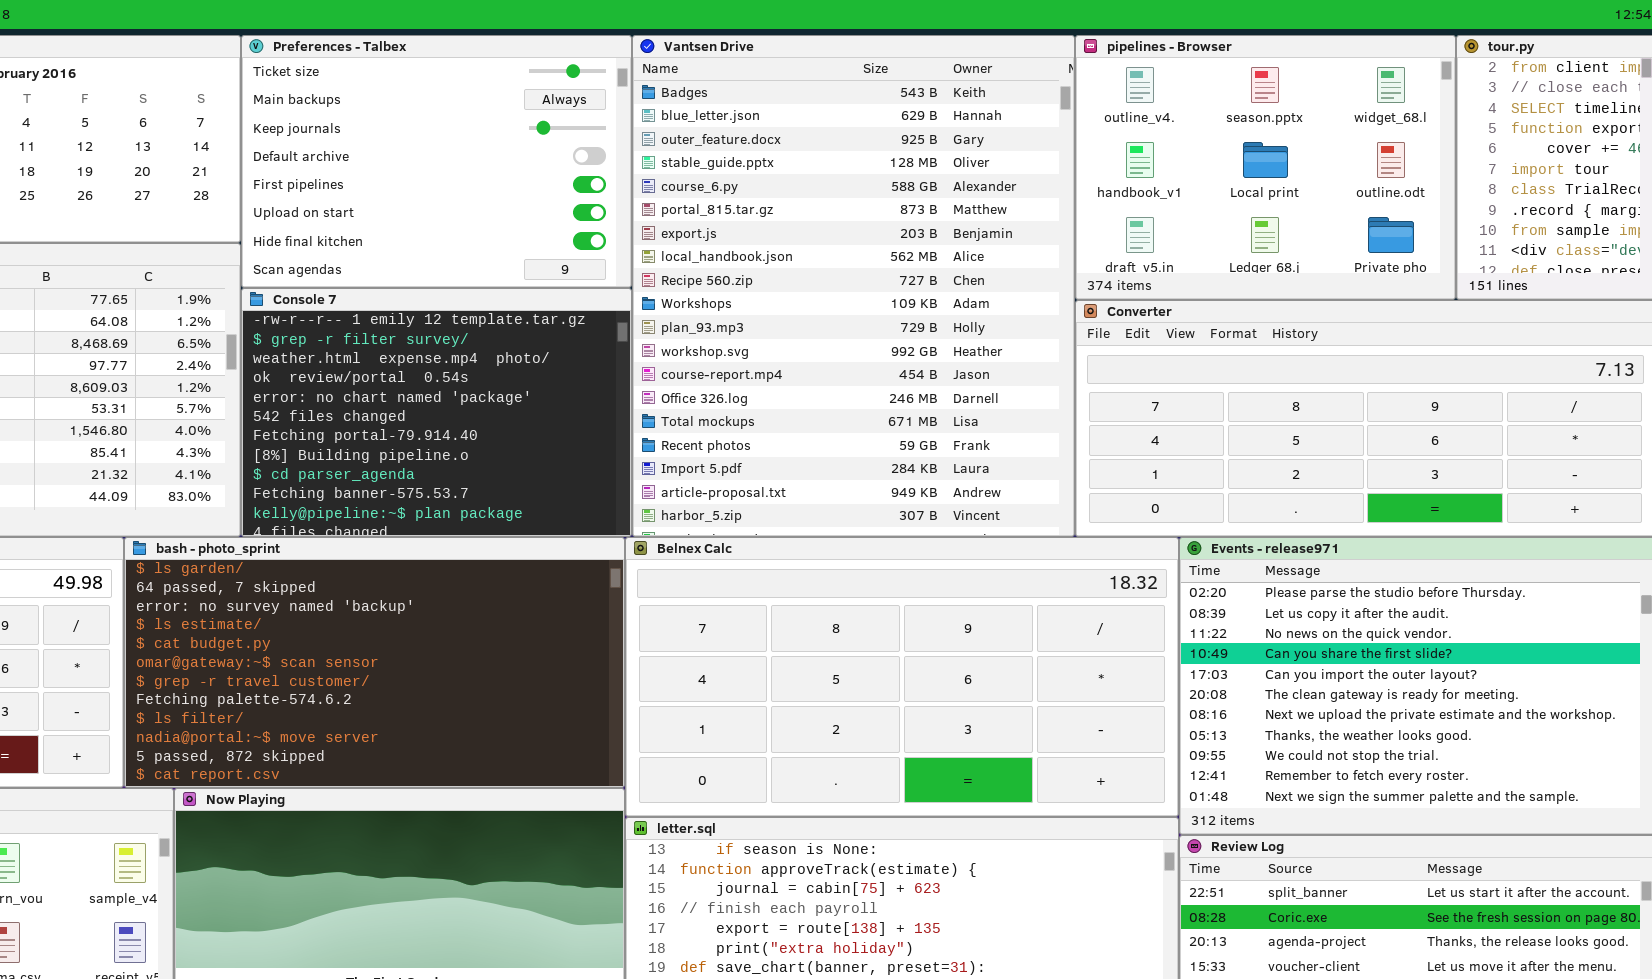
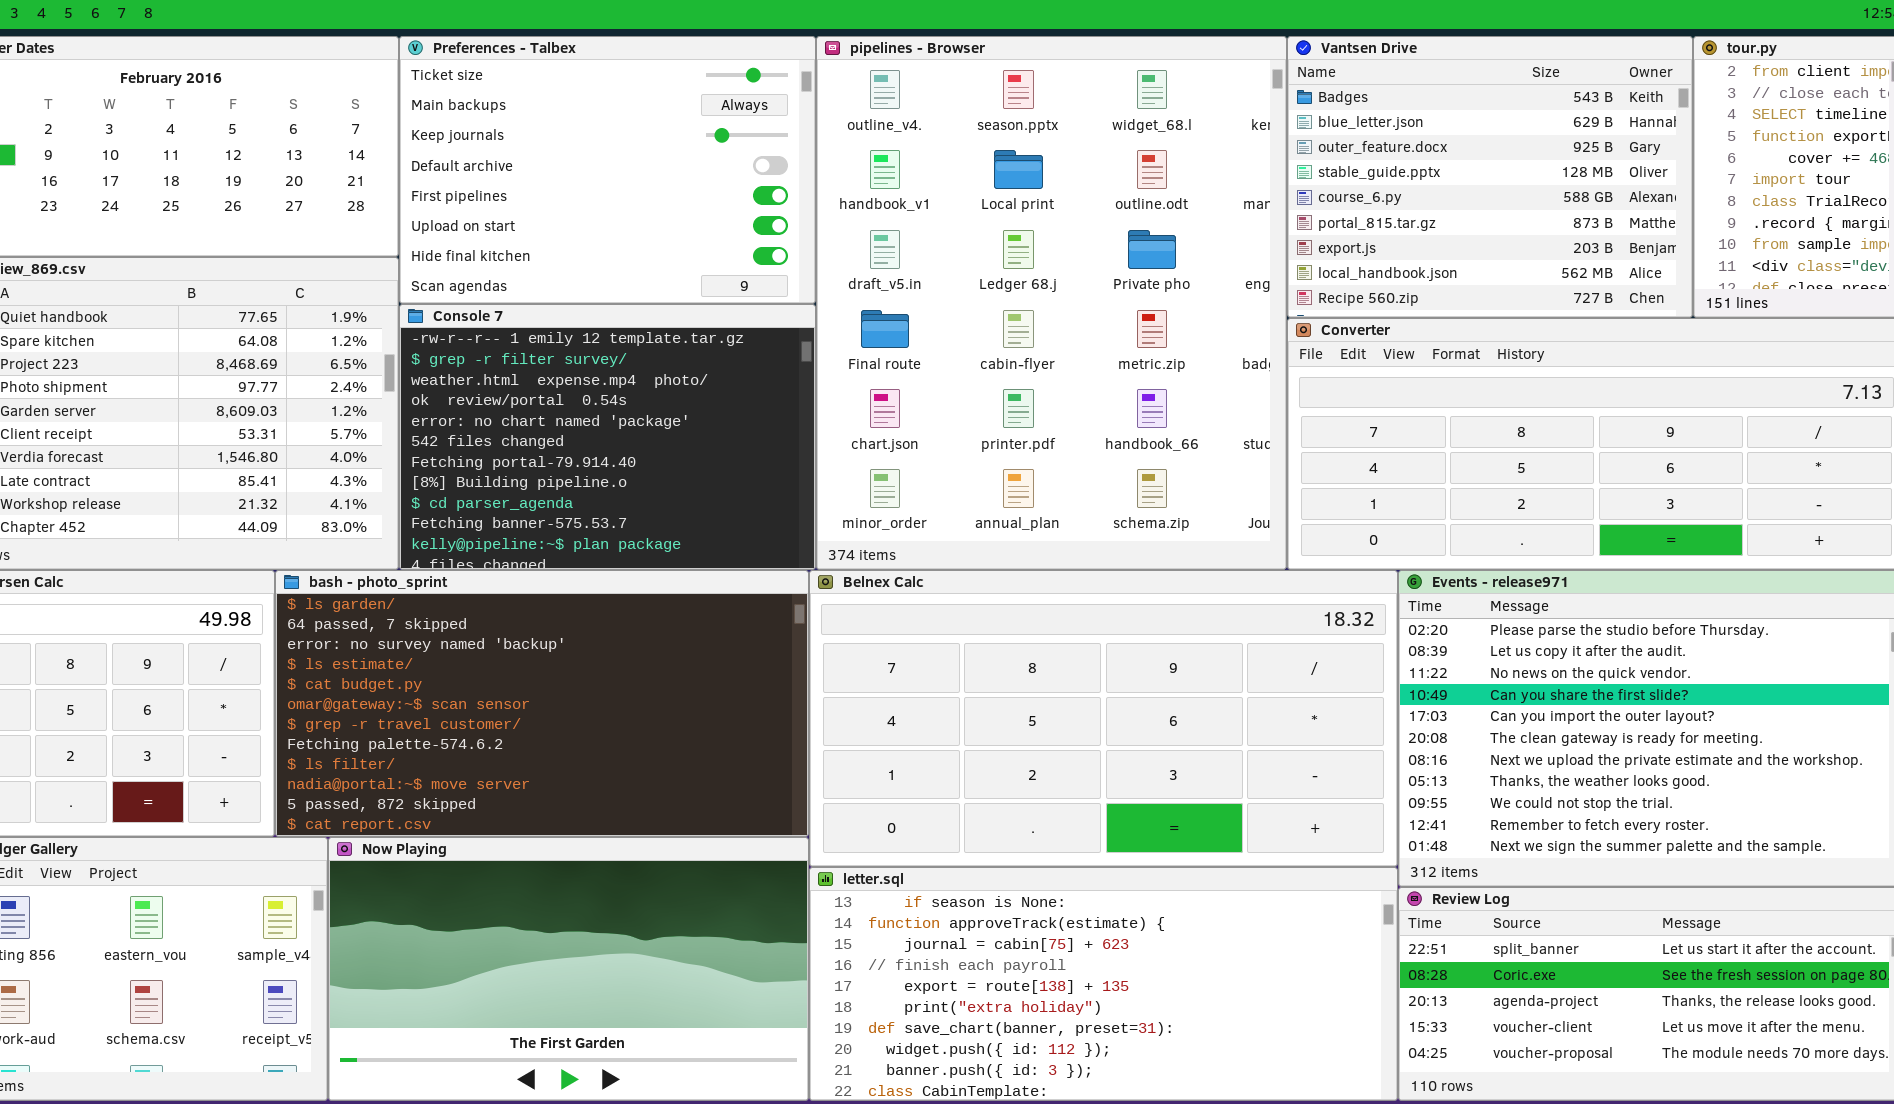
Vantsen Drive: [632,35,1075,537] -> [1287,36,1693,318], moved, resized
pipelines - Browser: [1075,35,1456,300] -> [816,36,1287,570], moved, resized

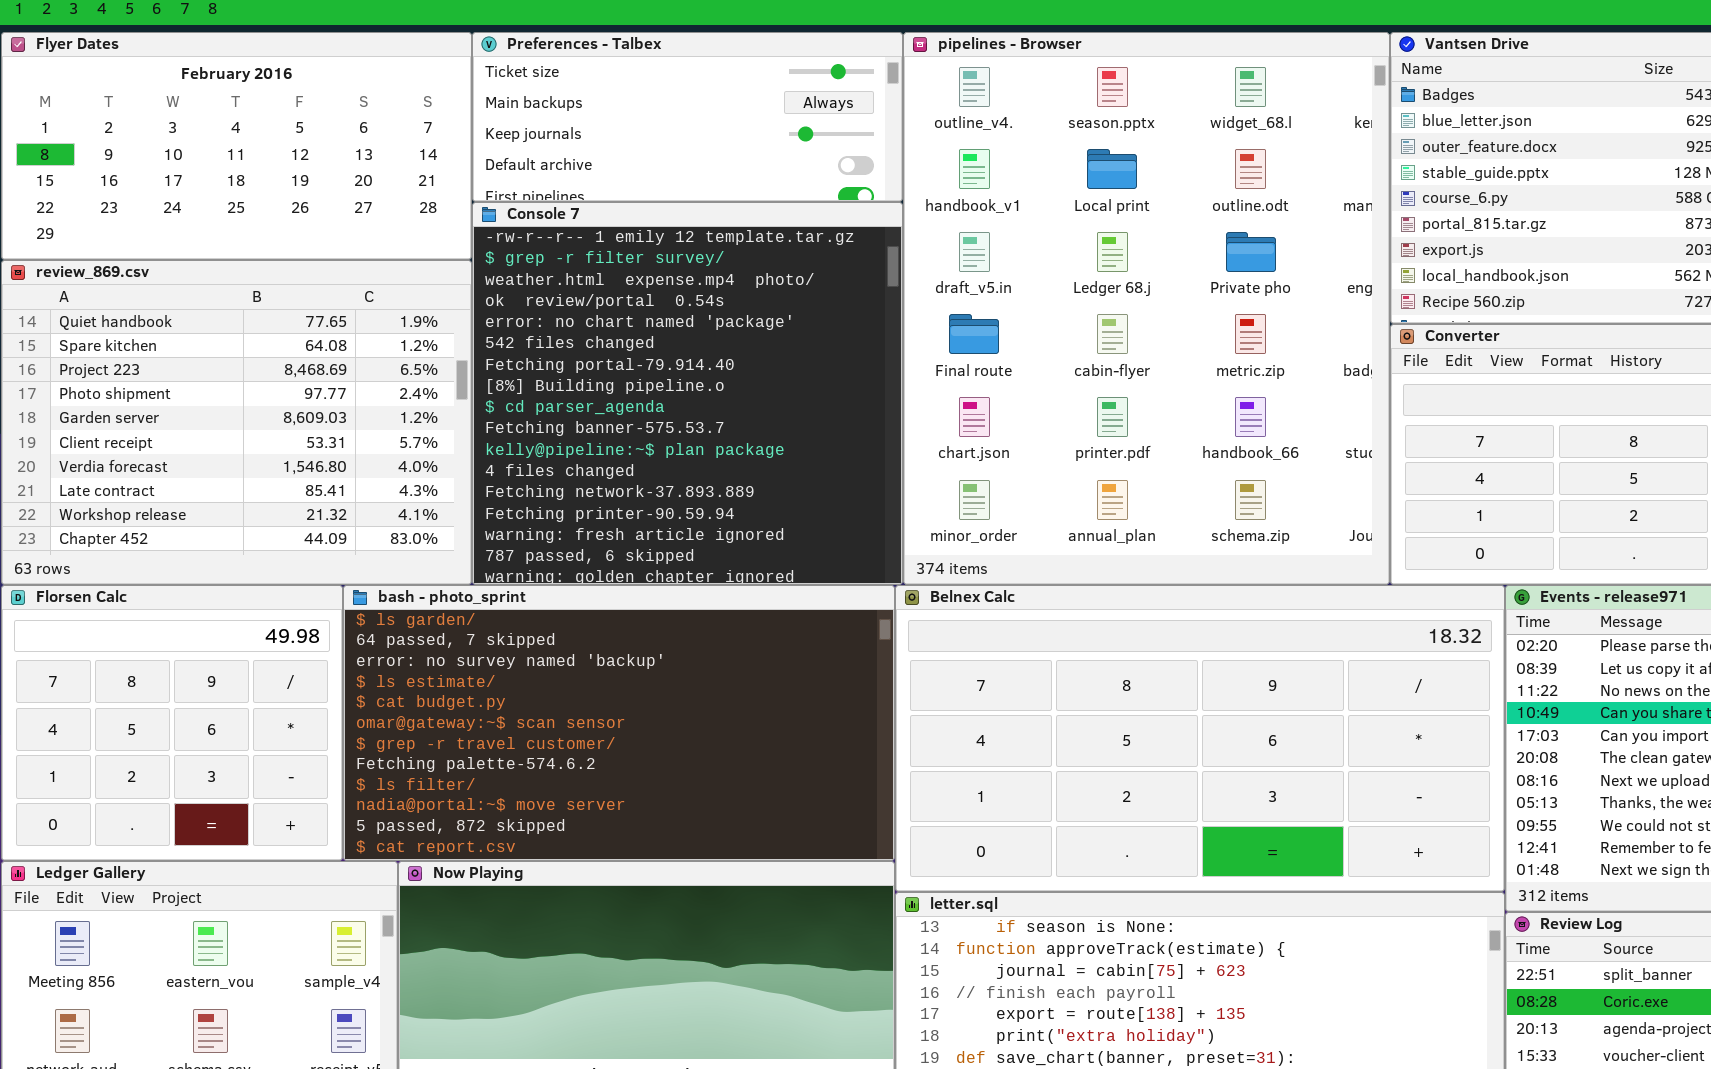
Preferences - Talbex: [399,36,816,304] -> [472,32,903,202], resized
Console 7: [399,304,816,570] -> [472,202,903,585], resized

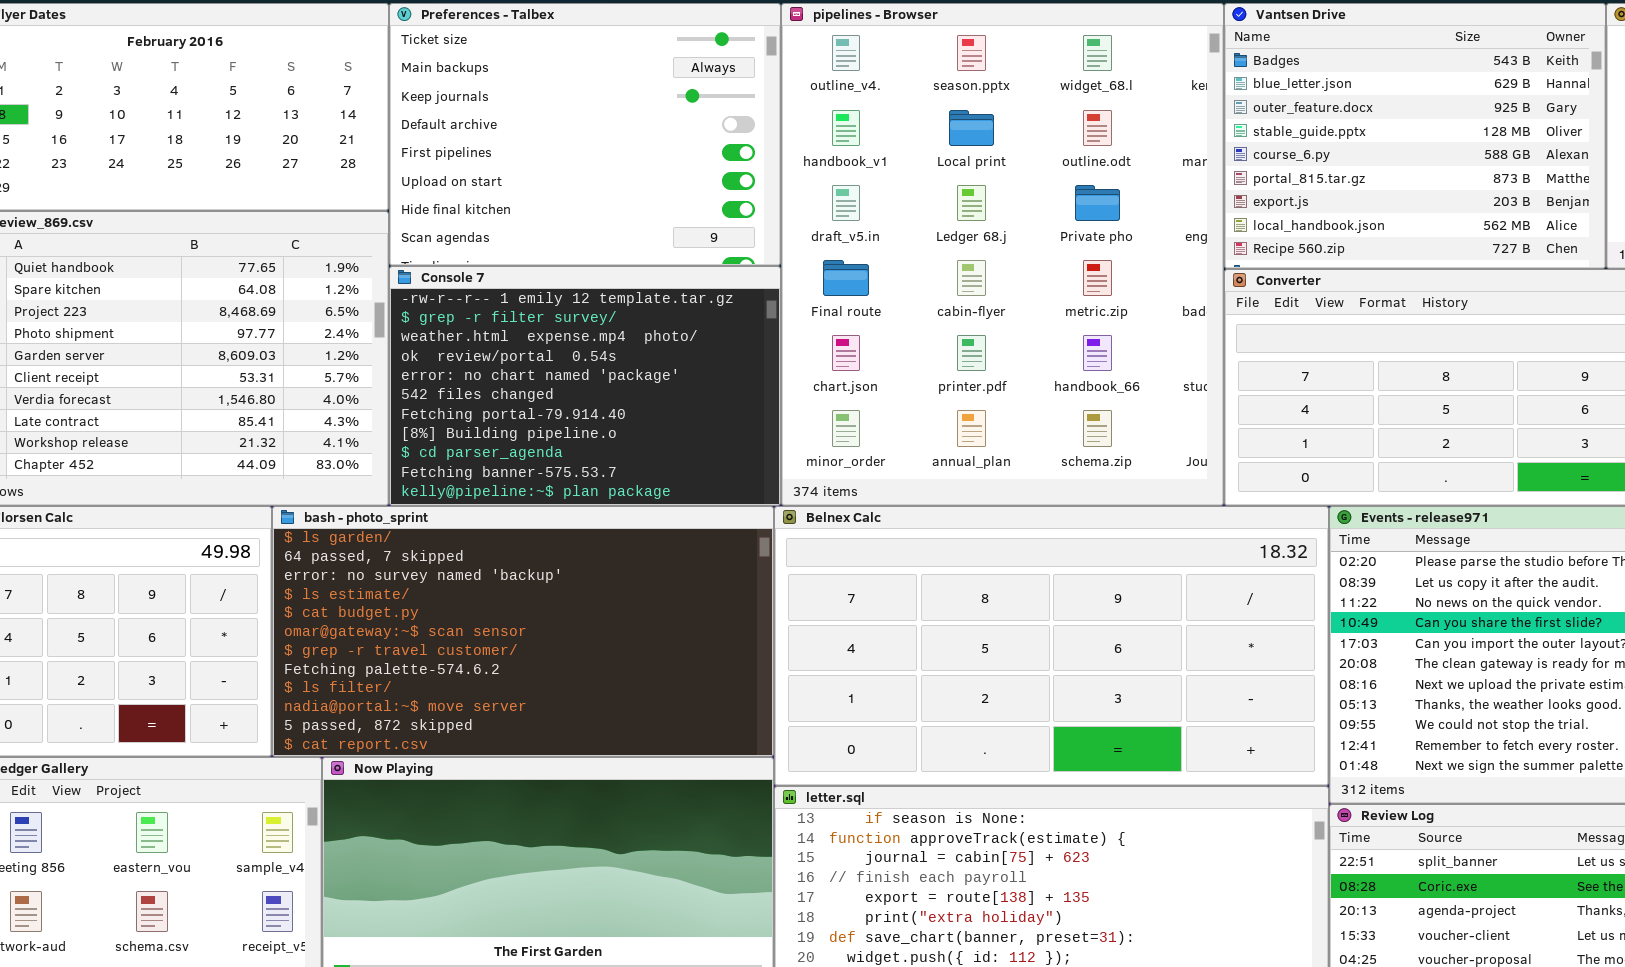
Preferences - Talbex: [472,32,903,202] -> [389,3,781,266], resized
Console 7: [472,202,903,585] -> [389,266,781,506], resized

